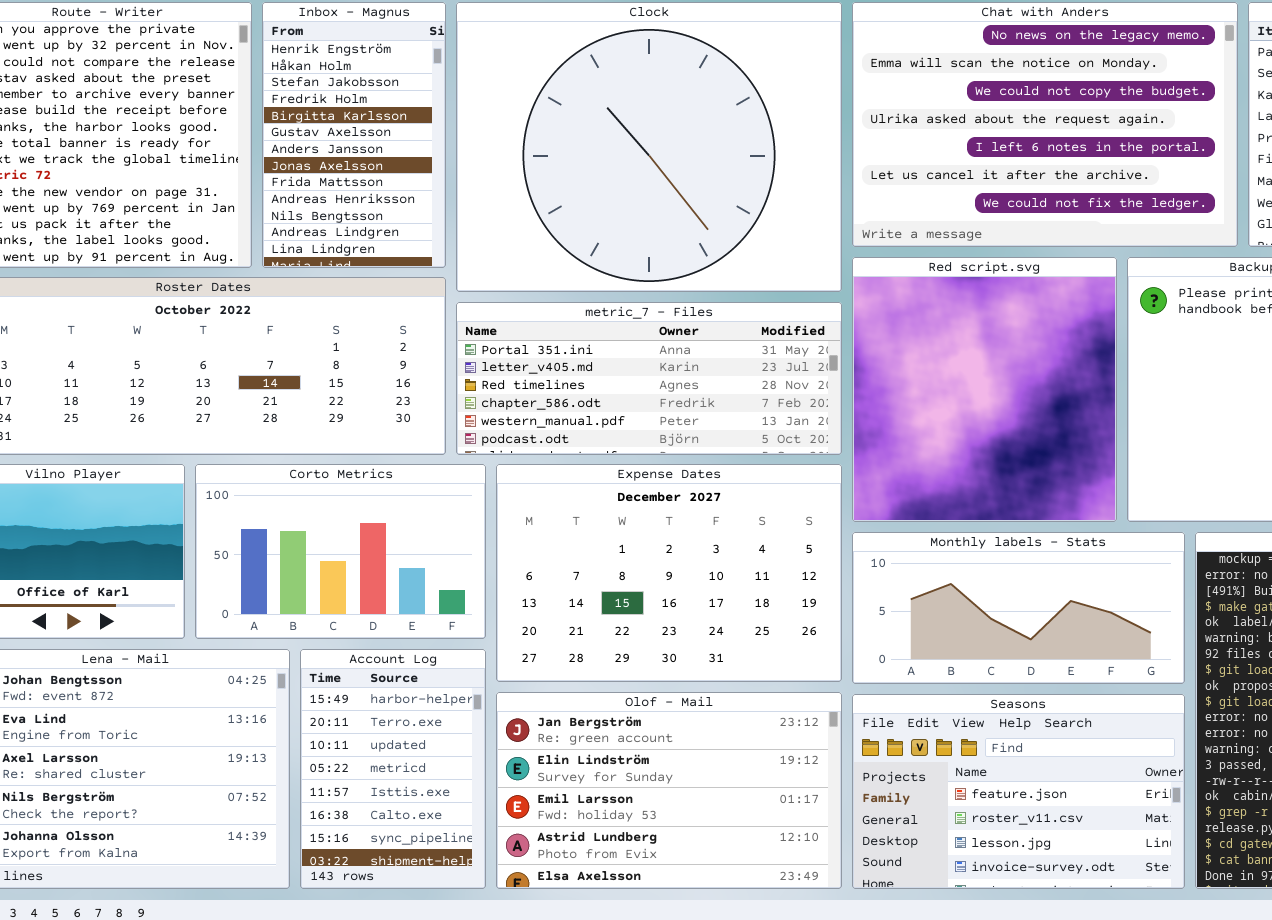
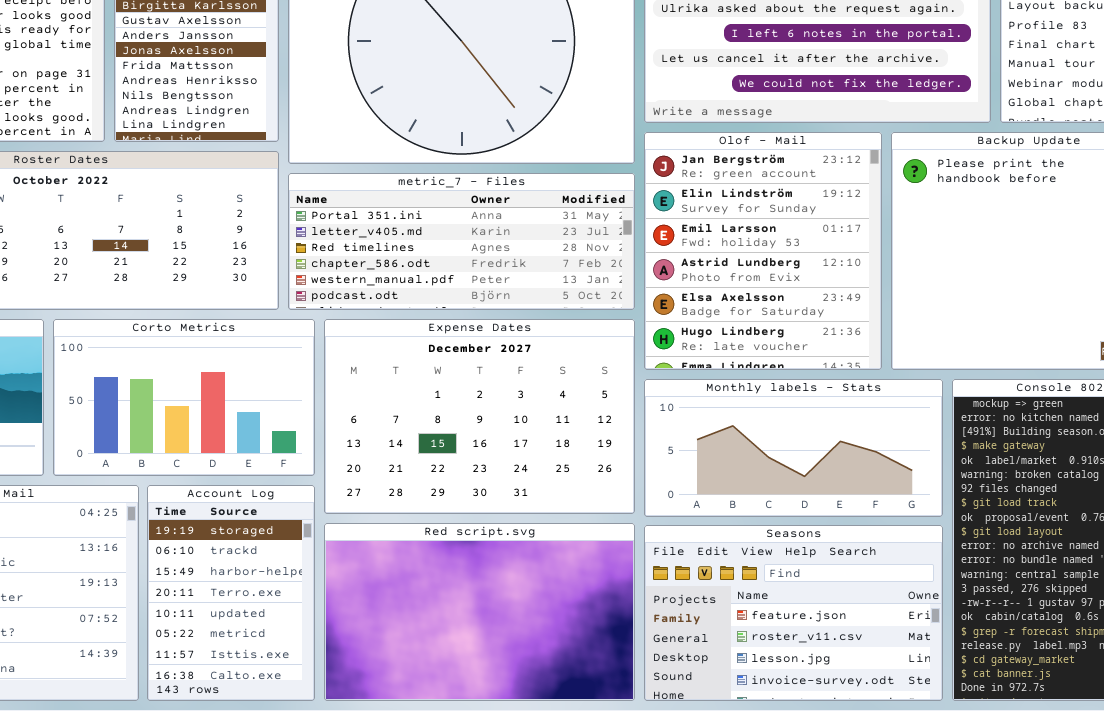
Red script.svg: [852,257,1117,522] -> [324,523,635,701], moved, resized
Account Log: [300,649,486,889] -> [147,485,315,701], scrolled up 2 rows
Olof - Mail: [496,692,842,889] -> [644,132,882,370], moved, resized

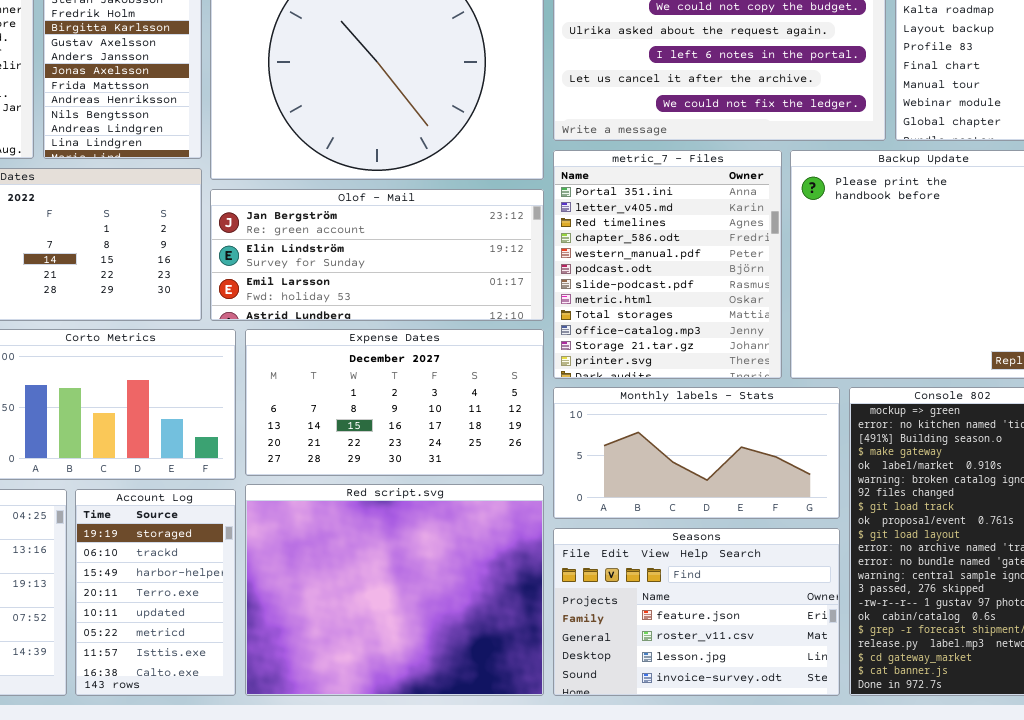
Olof - Mail: [644,132,882,370] -> [210,189,544,321], moved, resized
metric_7 - Files: [288,173,635,310] -> [553,150,782,379], moved, resized
Expense Dates: [324,319,635,514] -> [245,329,544,476], resized
Red script.svg: [324,523,635,701] -> [245,484,544,696], resized

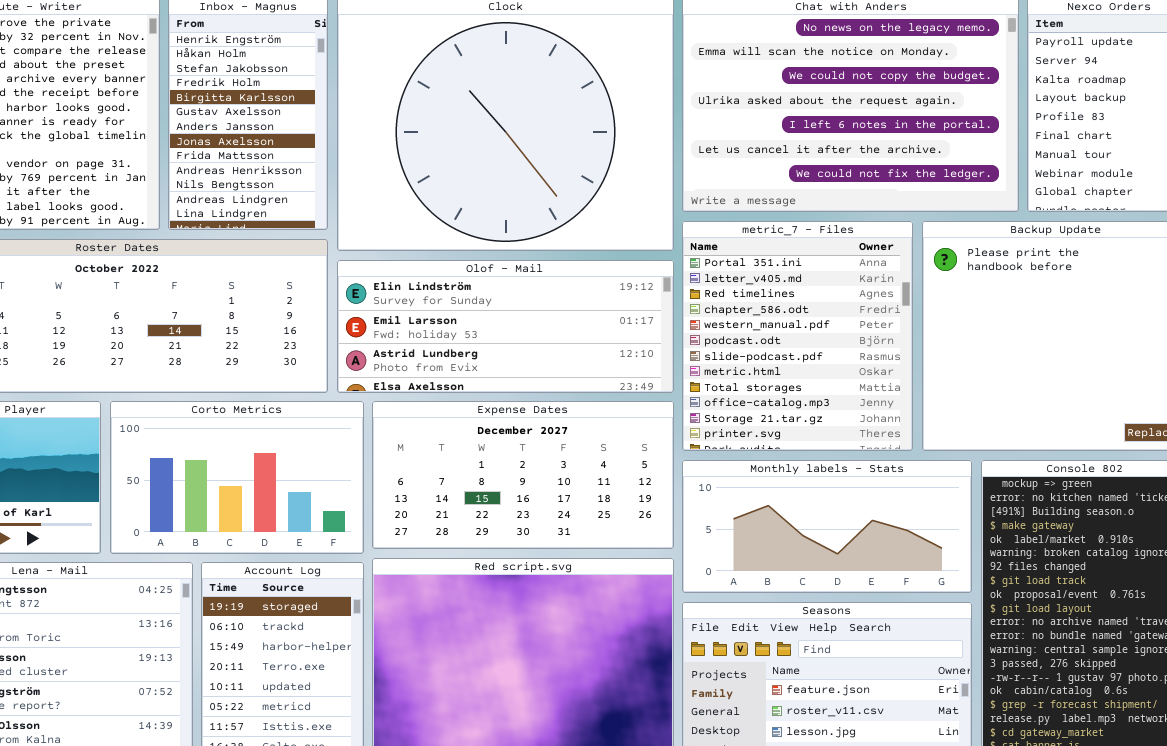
Olof - Mail: [210,189,544,321] -> [337,260,674,393], scrolled down 1 row

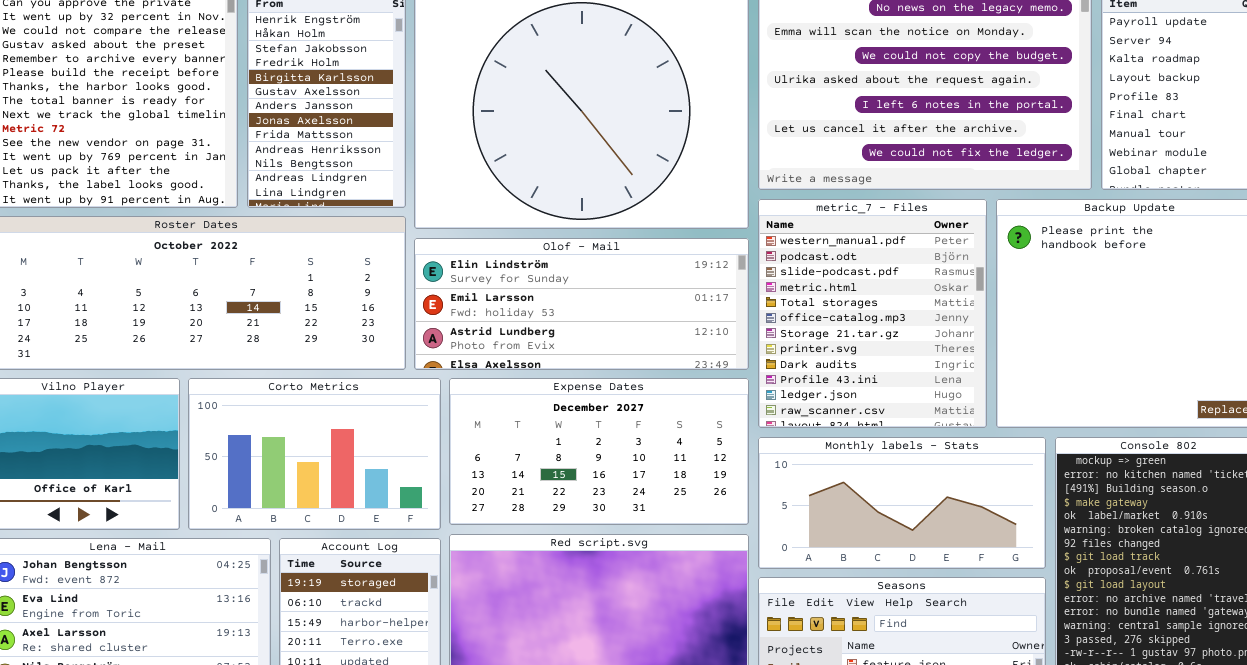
metric_7 - Files: [682,221,913,451] -> [758,199,987,428], scrolled down 4 rows

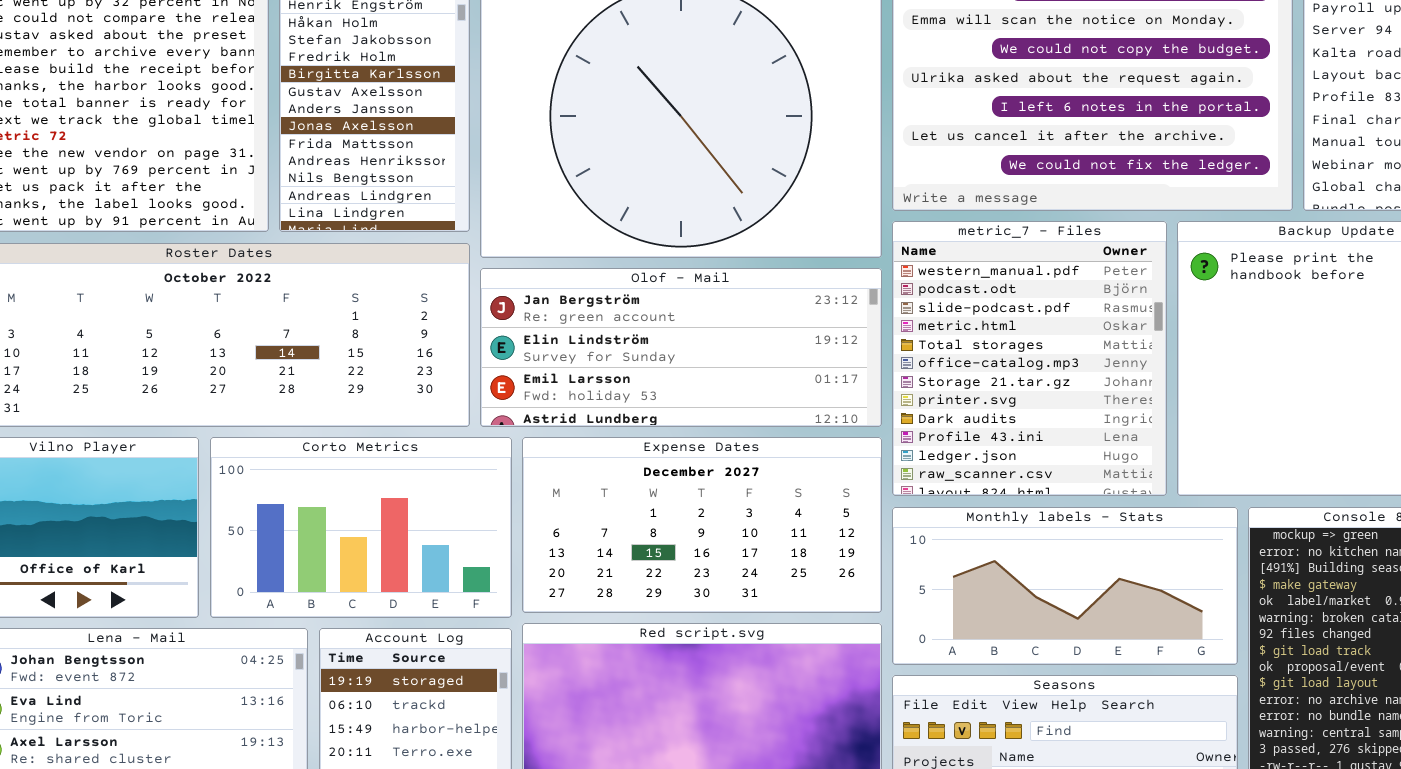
Olof - Mail: [414,238,749,370] -> [480,268,882,427], scrolled up 1 row

